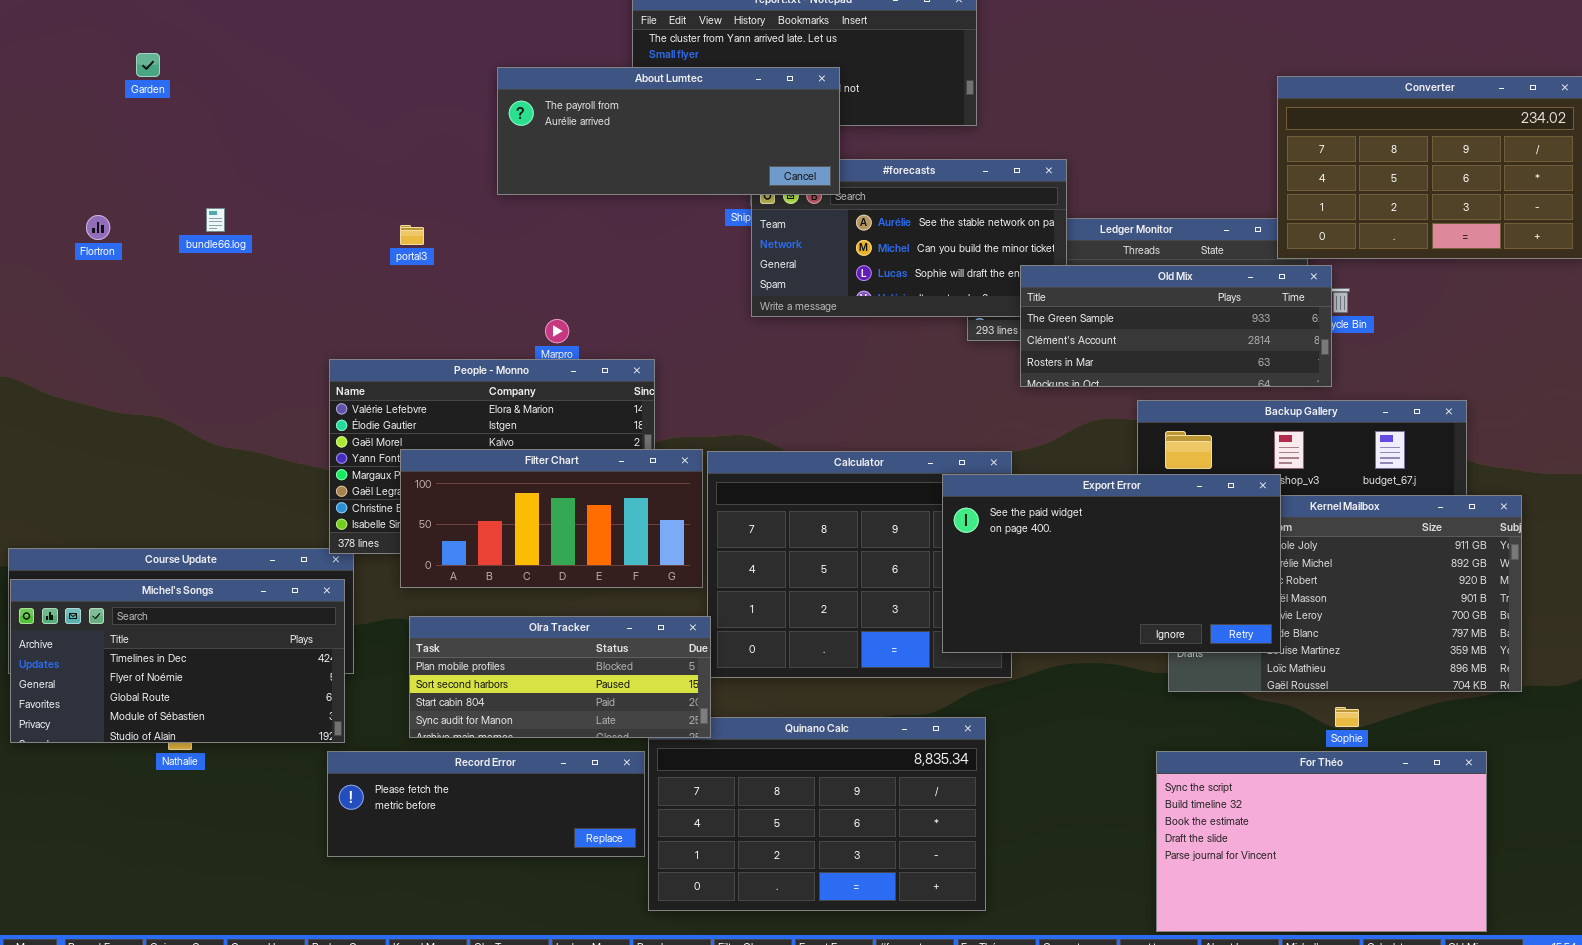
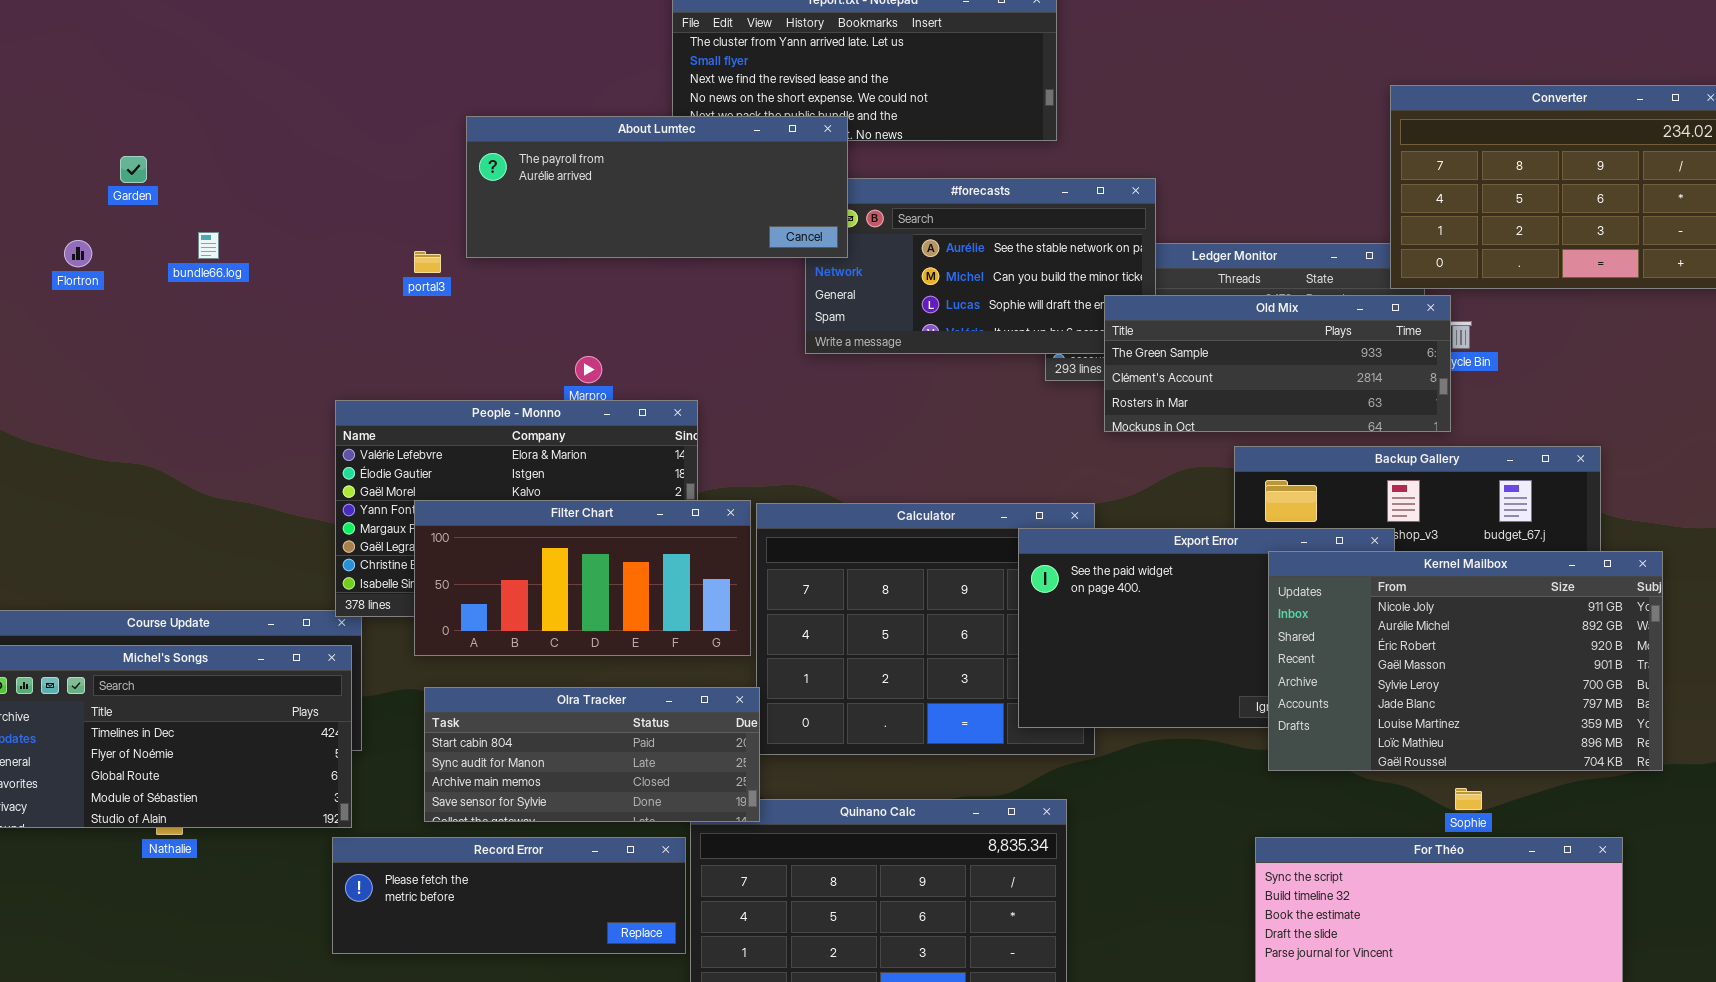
Garden: [136,53,160,77] -> [120,156,147,183], moved
About Lumtec: [497,67,840,195] -> [466,116,848,258], moved
Kernel Mailbox: [1168,495,1522,692] -> [1268,551,1663,771], raised
Olra Tracker: [409,616,711,738] -> [424,687,760,822], scrolled down 2 rows

